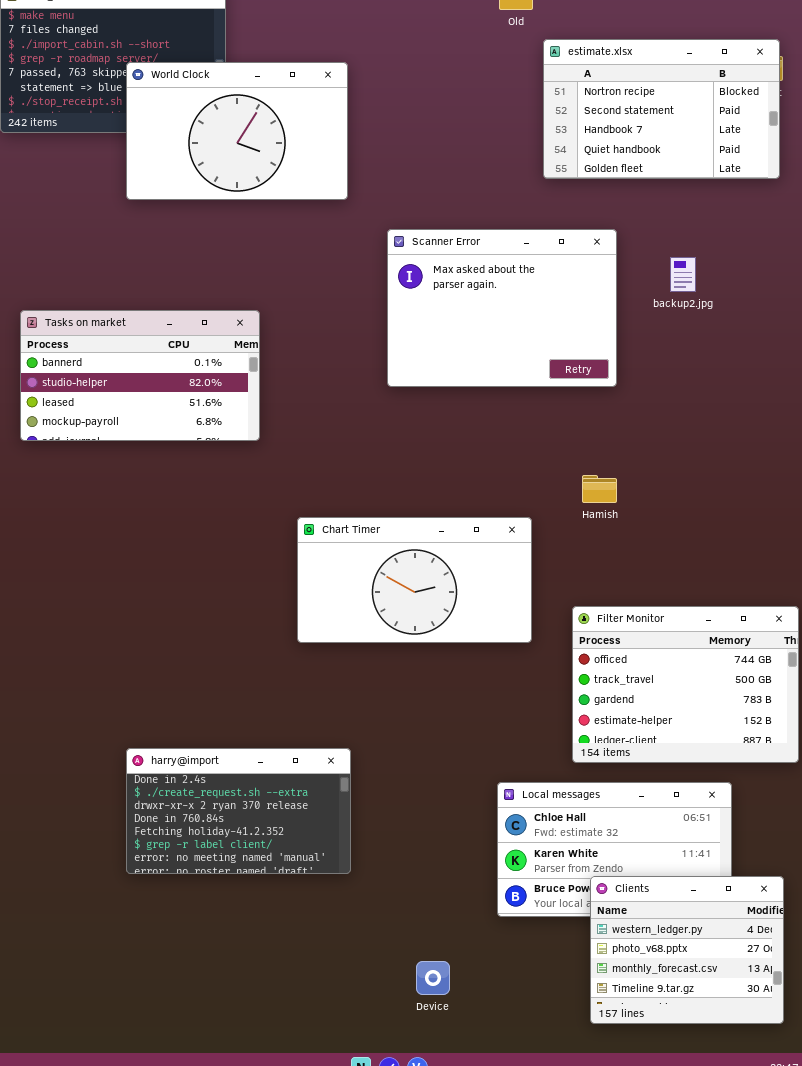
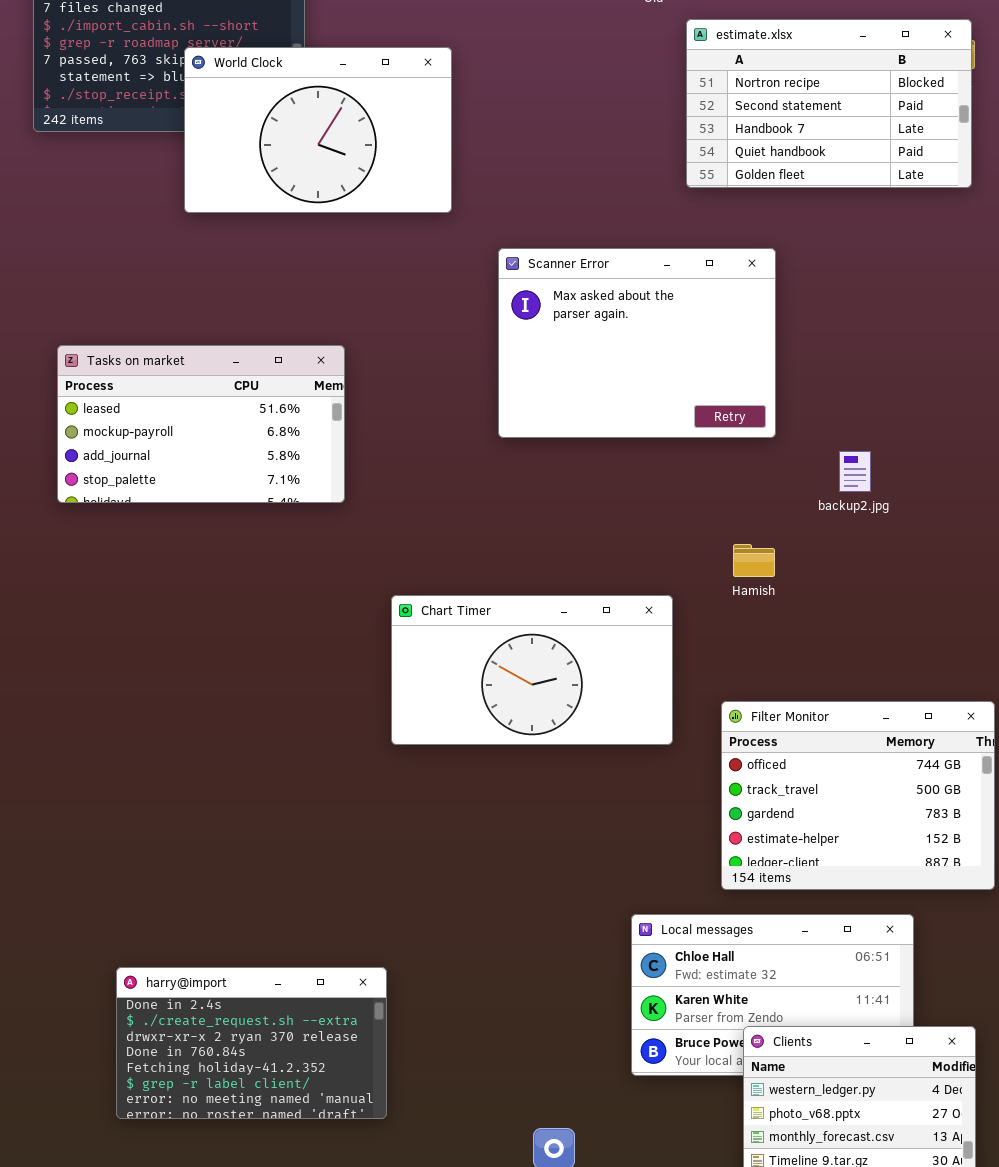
backup2.jpg: [670,257,696,292] -> [839,451,871,492], moved
Tasks on market: [20,310,260,441] -> [57,345,345,503], scrolled down 2 rows
harry@import: [126,748,351,874] -> [116,967,387,1119], moved

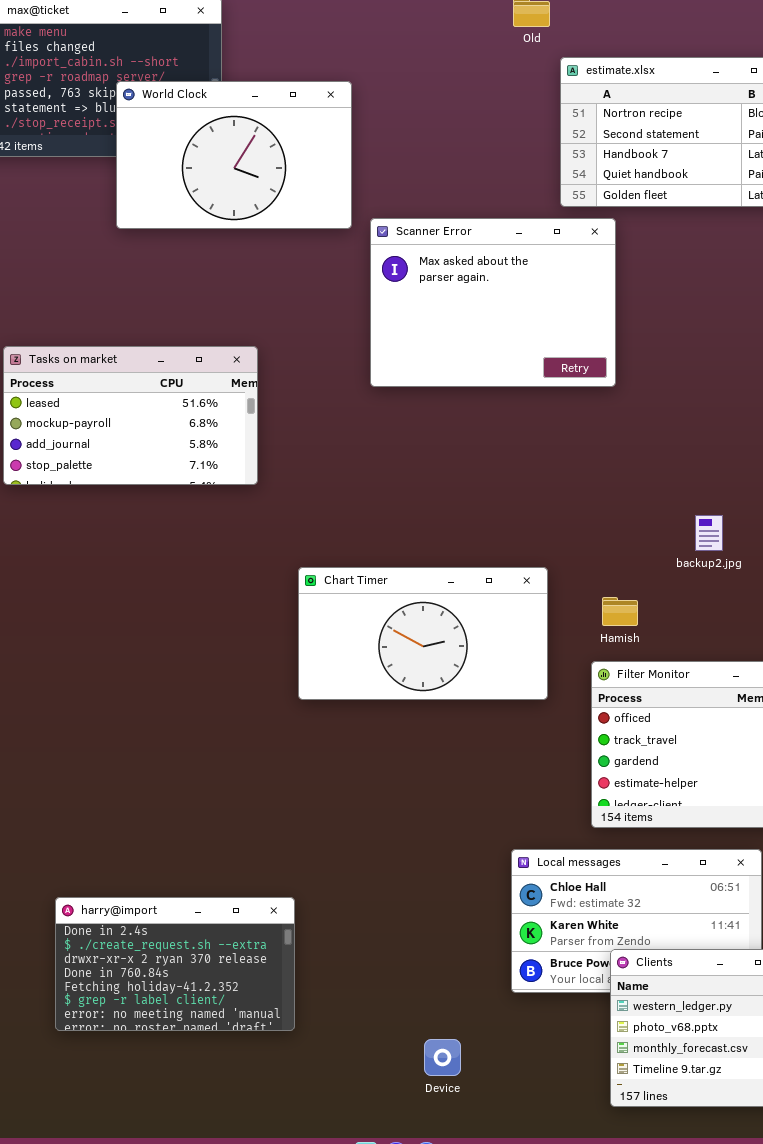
Scanner Error: [498,248,776,438] -> [370,218,616,387], moved
backup2.jpg: [839,451,871,492] -> [695,515,723,551], moved
Hamish: [733,544,775,577] -> [602,597,638,626], moved

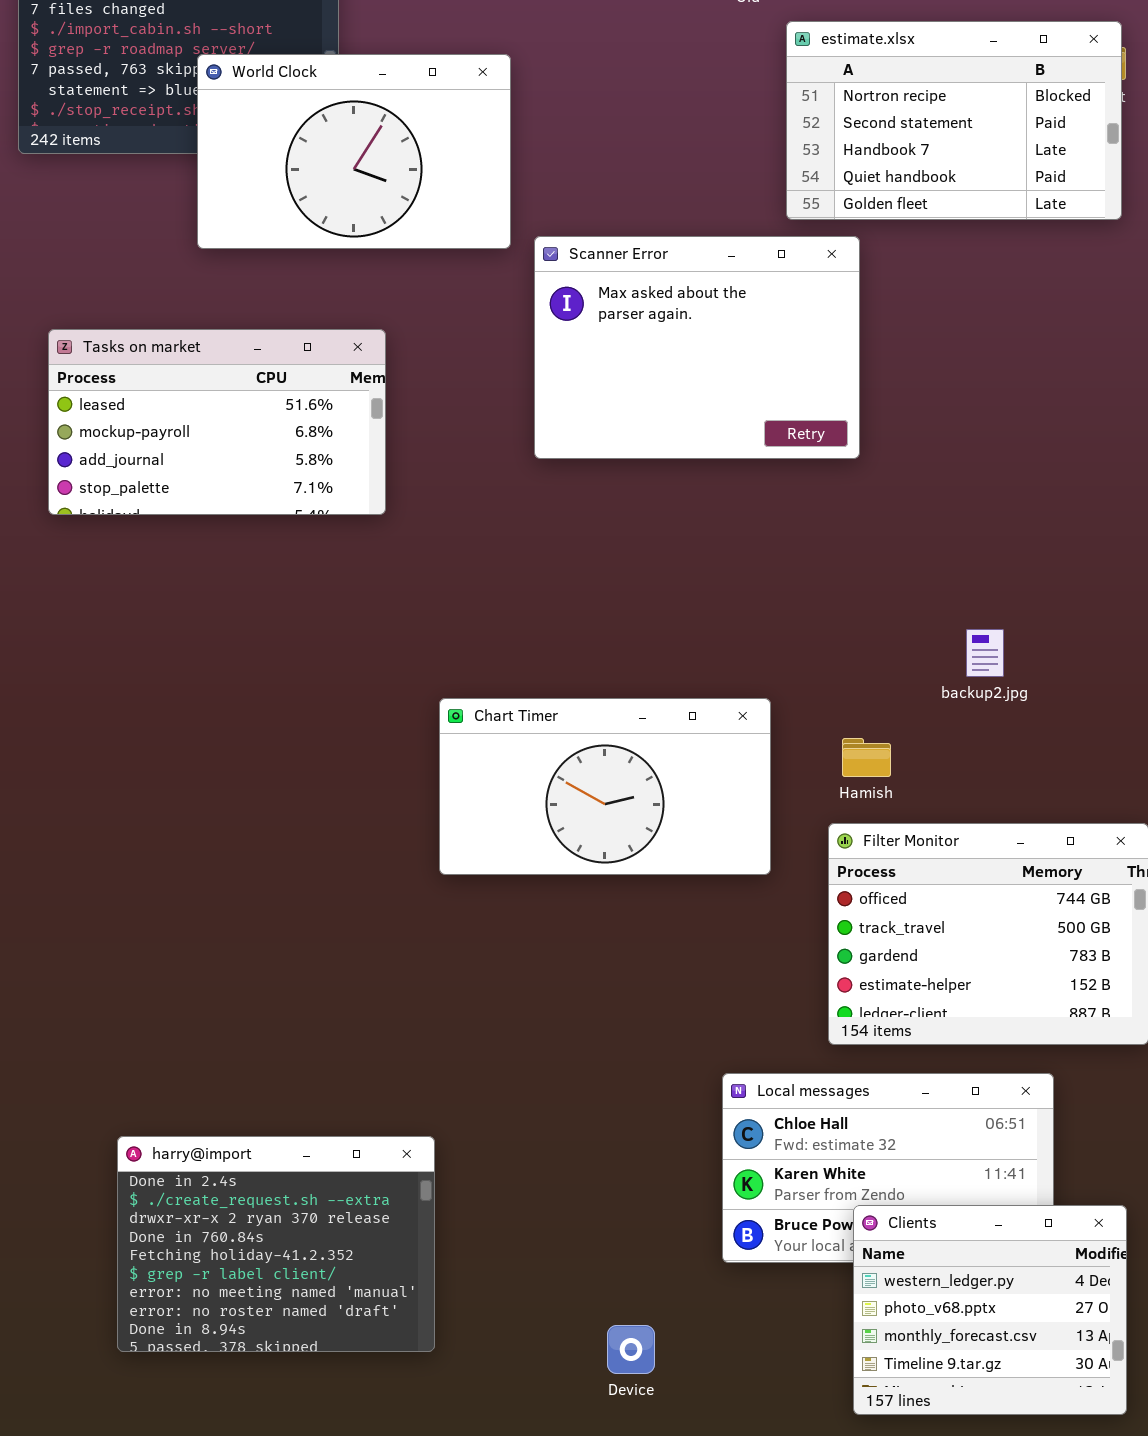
Tasks on market: [3,346,258,485] -> [48,329,386,515], moved
harry@import: [55,897,295,1031] -> [117,1136,435,1352], resized

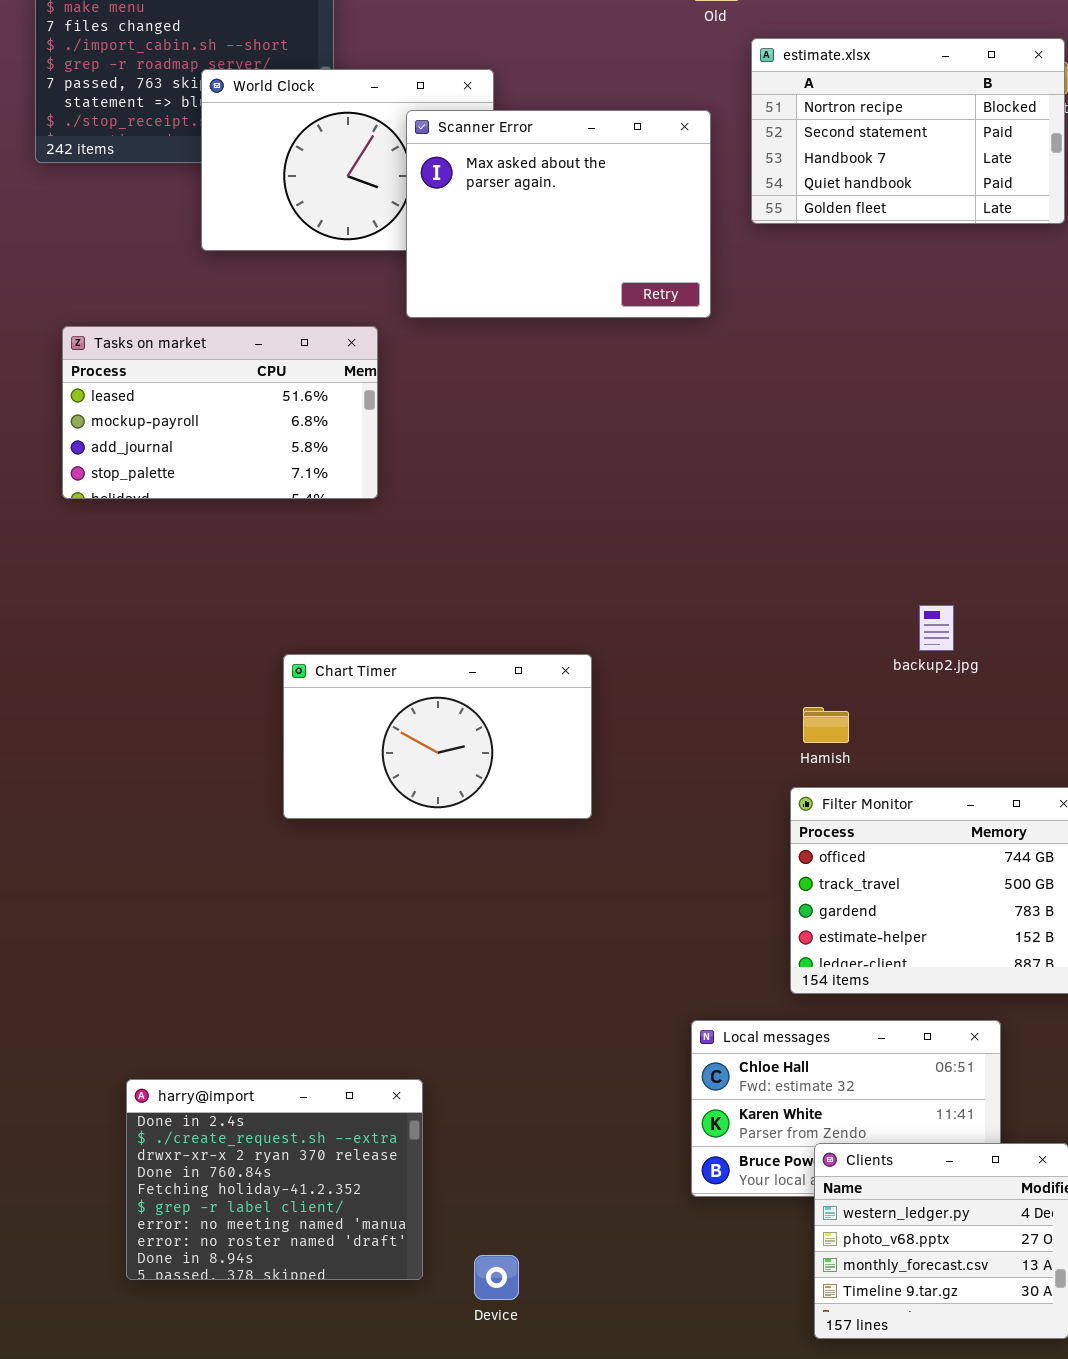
Scanner Error: [534,236,860,459] -> [406,110,711,318], moved
Chart Timer: [439,698,771,875] -> [283,654,592,819], moved
Device: [607,1325,655,1374] -> [474,1255,519,1300], moved

